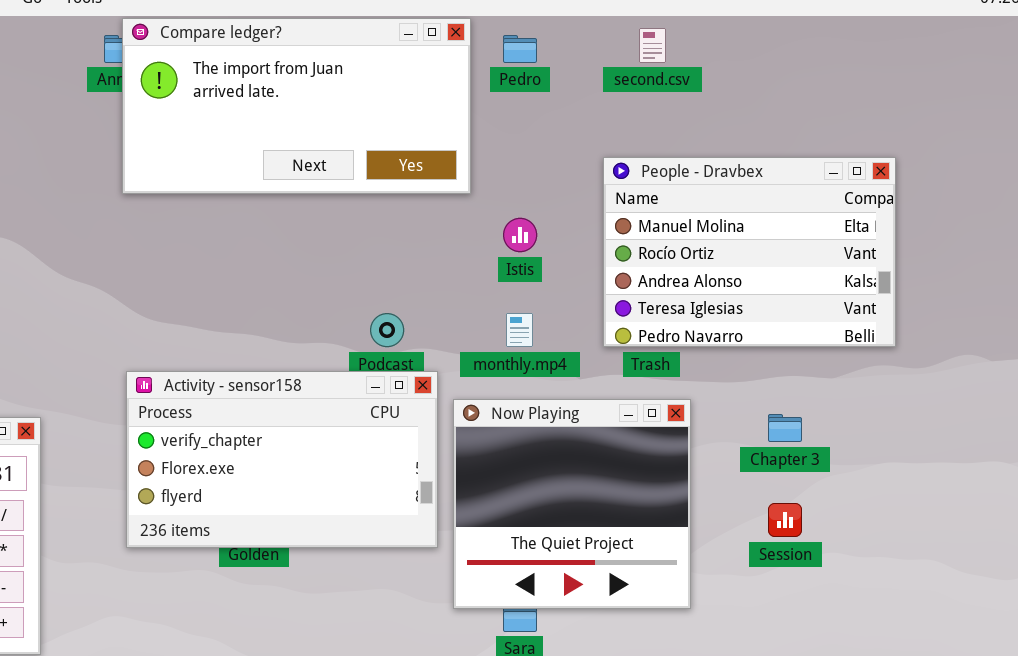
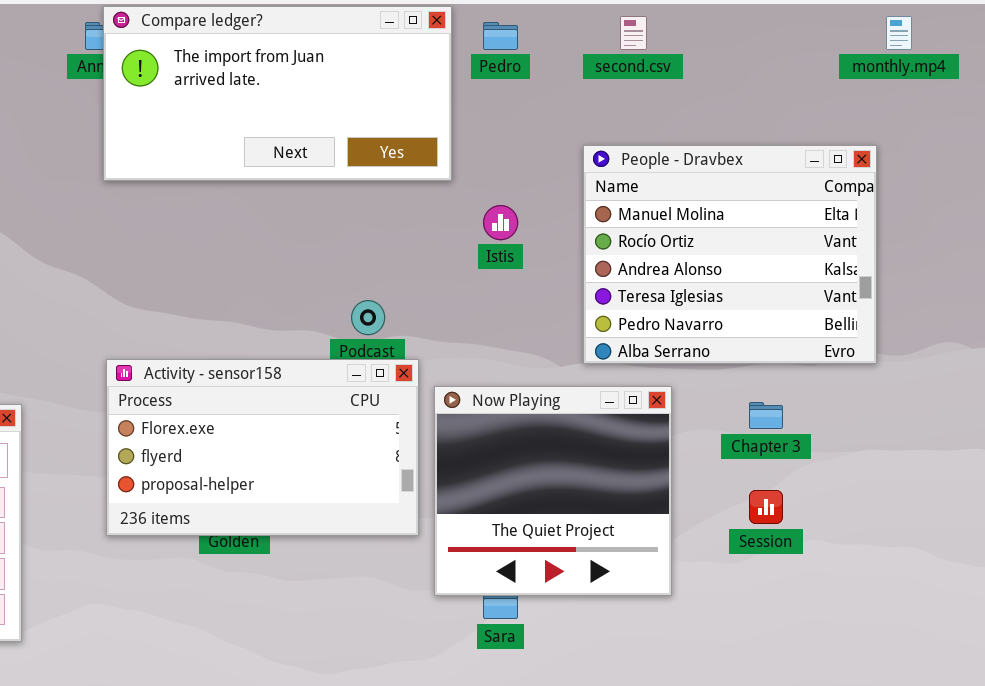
People - Dravbex: [603,157,896,347] -> [583,145,877,364], resized
monthly.mp4: [506,313,533,347] -> [886,16,912,50], moved
Activity - sensor158: [126,371,438,548] -> [106,359,419,536], scrolled down 1 row

